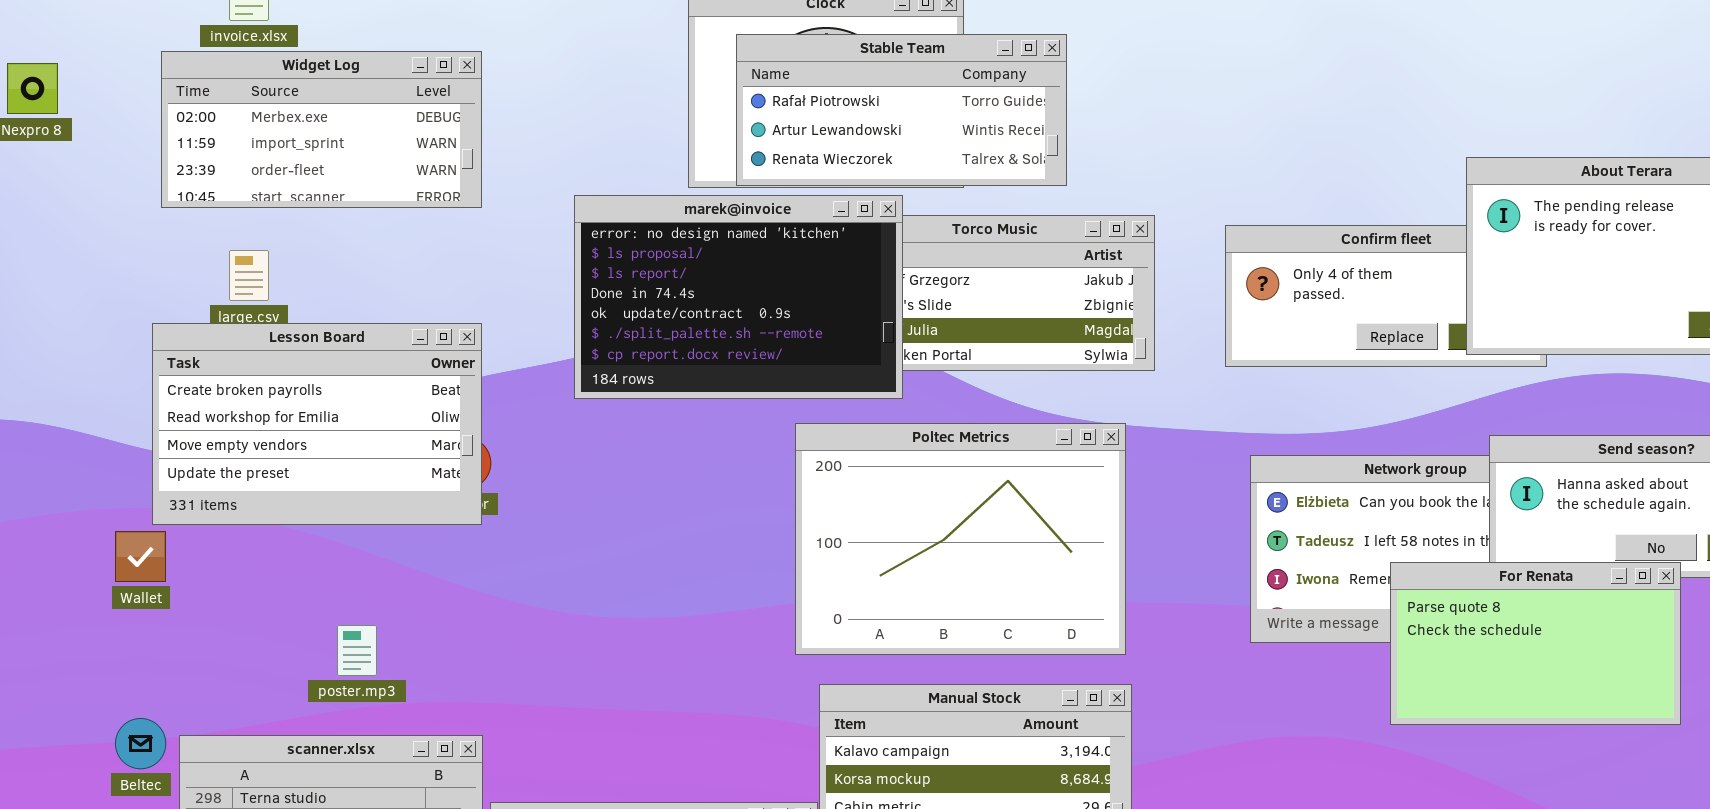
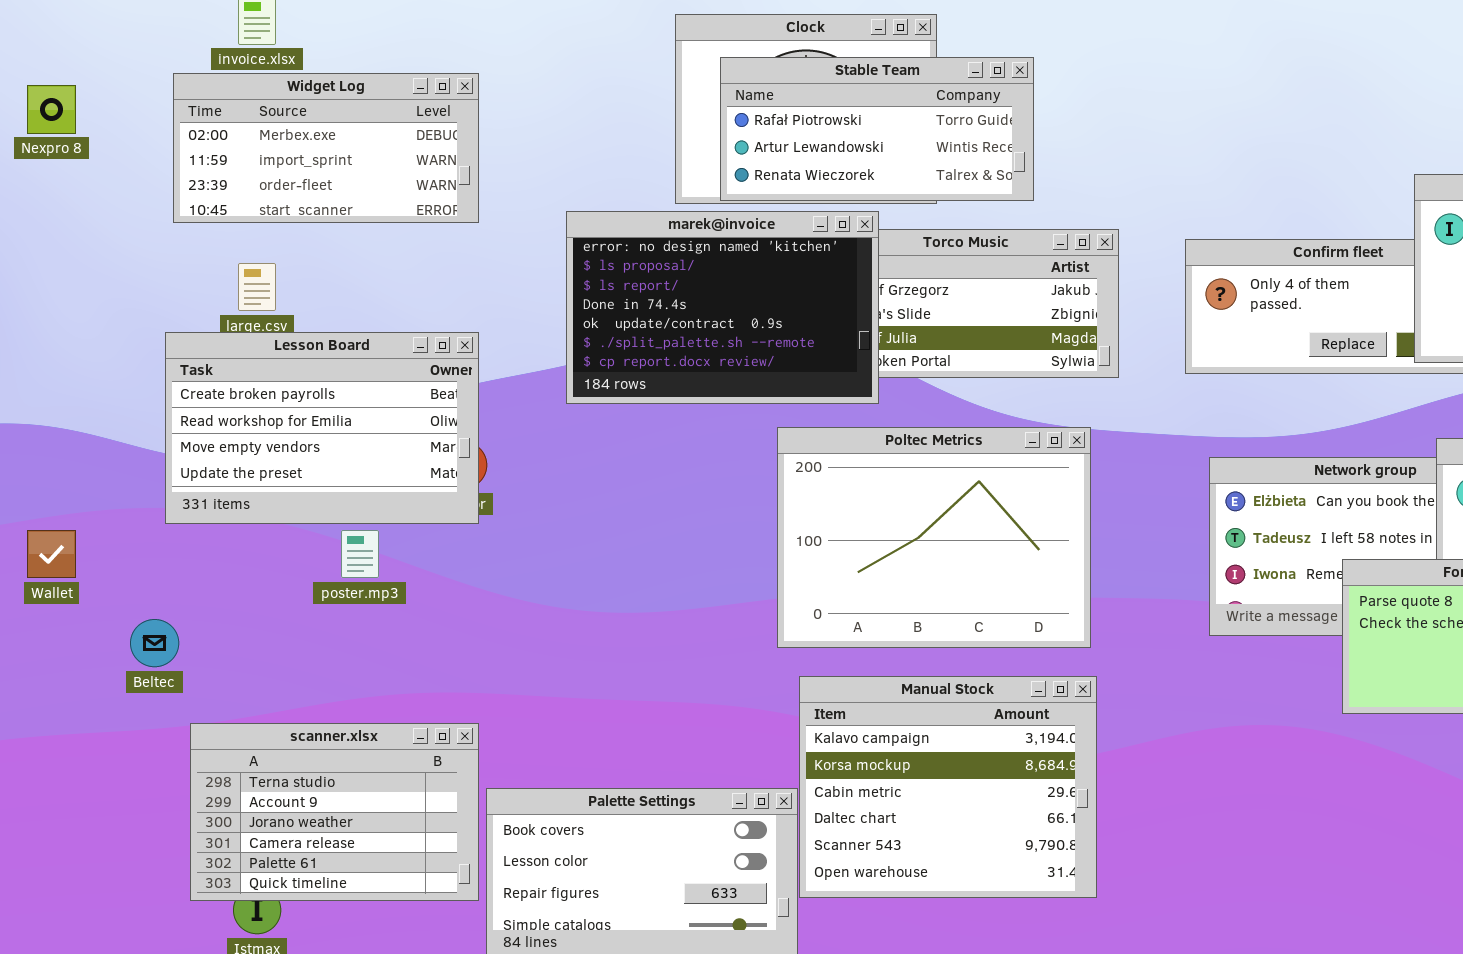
Wallet: [115,531,166,582] -> [27,530,76,578], moved
poster.mp3: [337,625,377,676] -> [341,530,379,578], moved
Beltec: [115,718,166,769] -> [130,619,179,667], moved

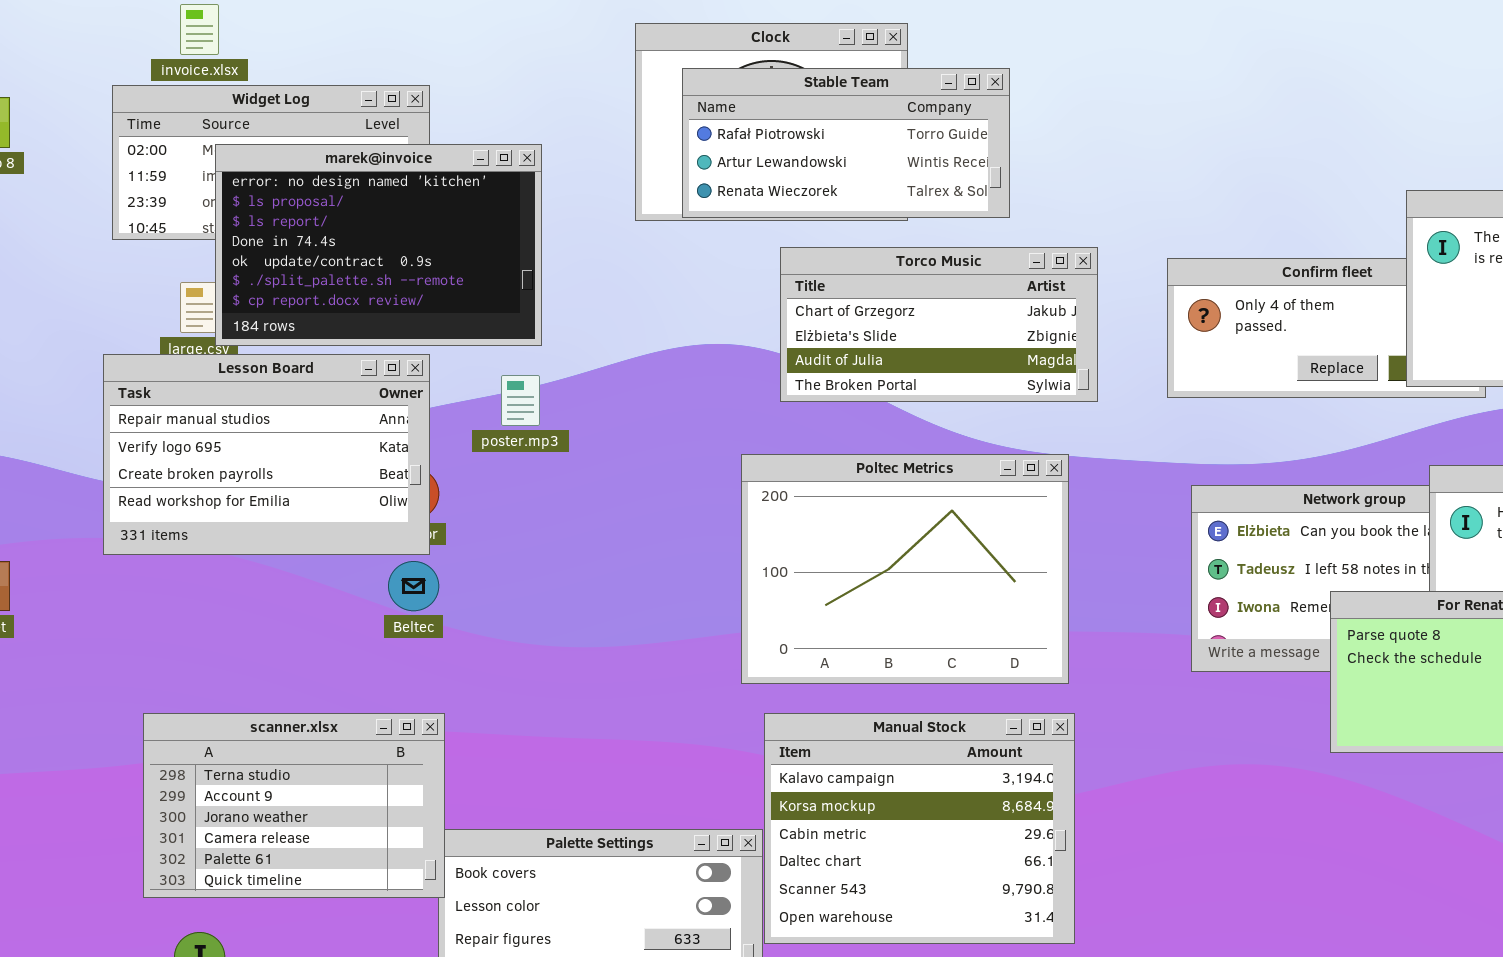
marek@invoice: [566,211,879,404] -> [215,144,542,346], moved
Lesson Board: [165,332,479,524] -> [103,354,430,555], scrolled up 2 rows
poster.mp3: [341,530,379,578] -> [501,375,540,426], moved
Beltec: [130,619,179,667] -> [388,561,439,611], moved
scanner.xlsx: [190,723,479,901] -> [143,713,445,898], moved

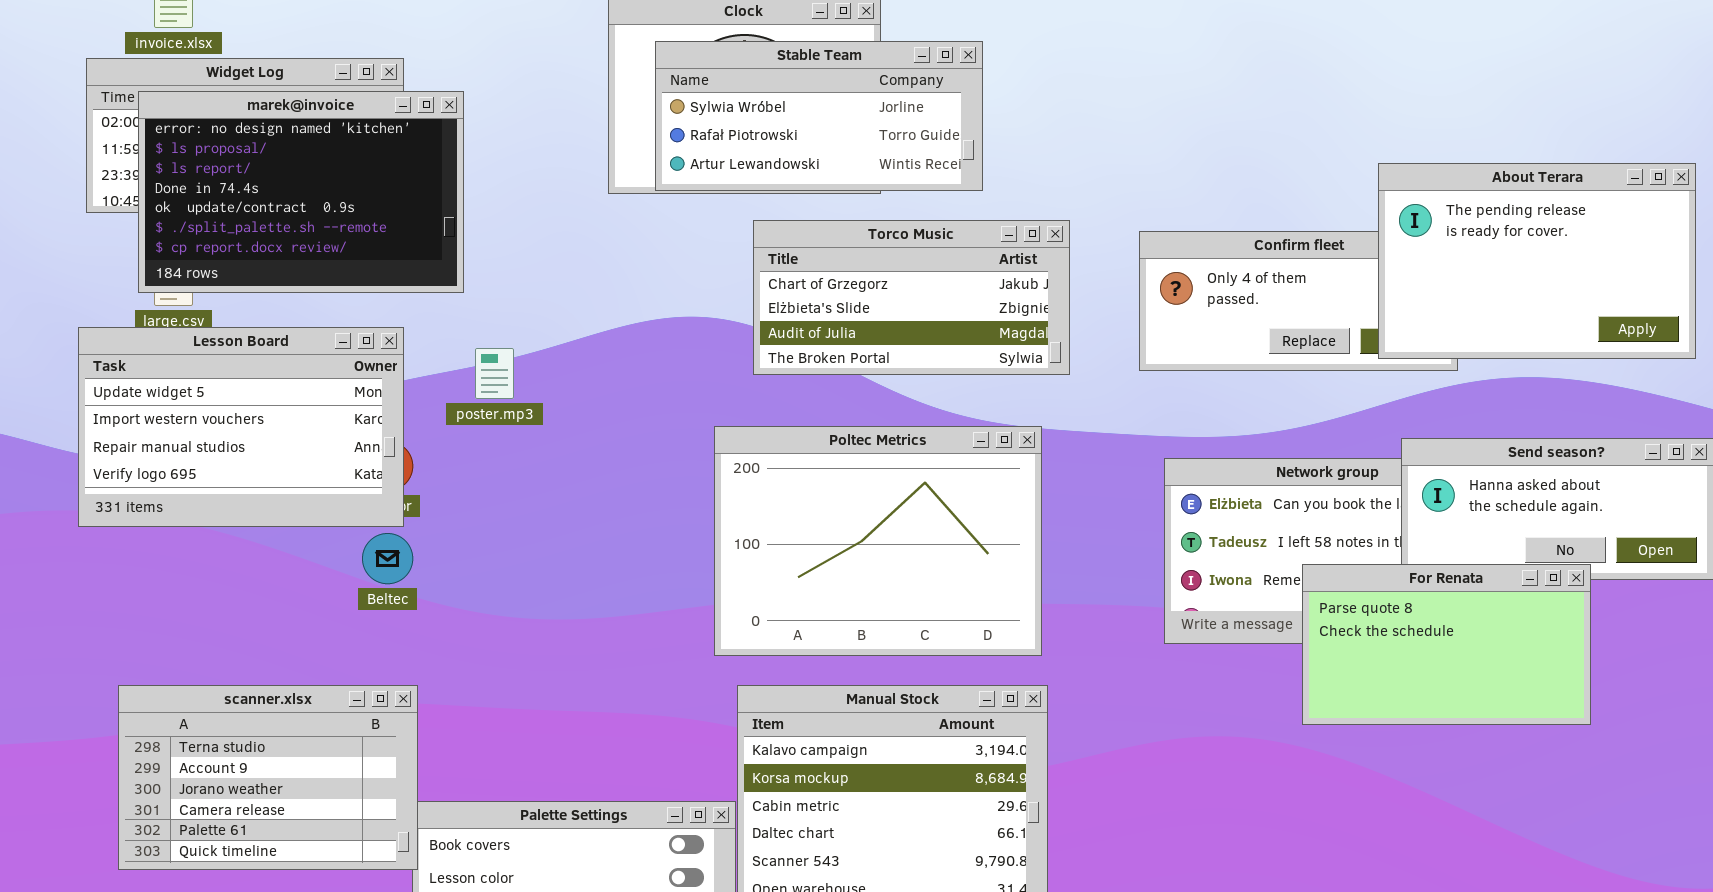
Stable Team: [682,68,1010,218] -> [655,41,983,191], scrolled up 1 row
marek@invoice: [215,144,542,346] -> [138,91,464,293], moved
Lesson Board: [103,354,430,555] -> [78,327,404,527], scrolled up 2 rows

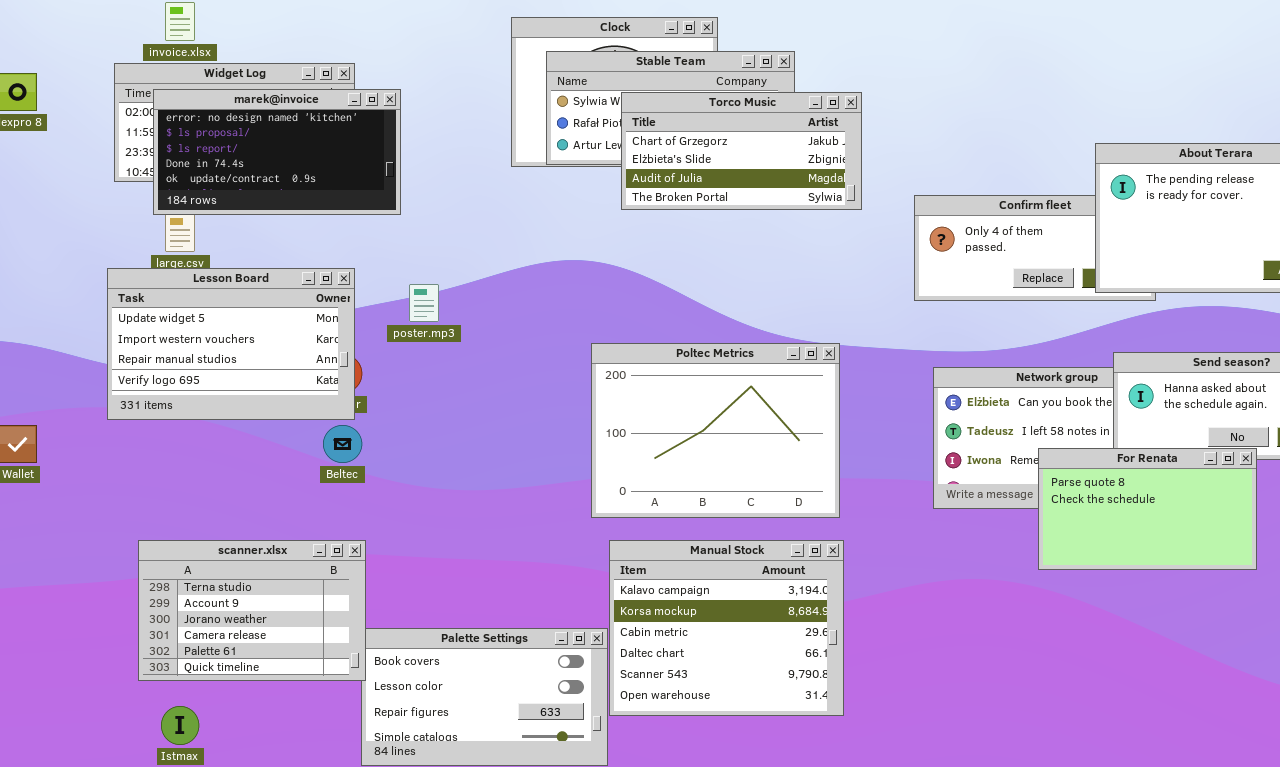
marek@invoice: [138,91,464,293] -> [153,89,401,215], resized
Torco Music: [753,220,1070,375] -> [621,92,862,210], moved

